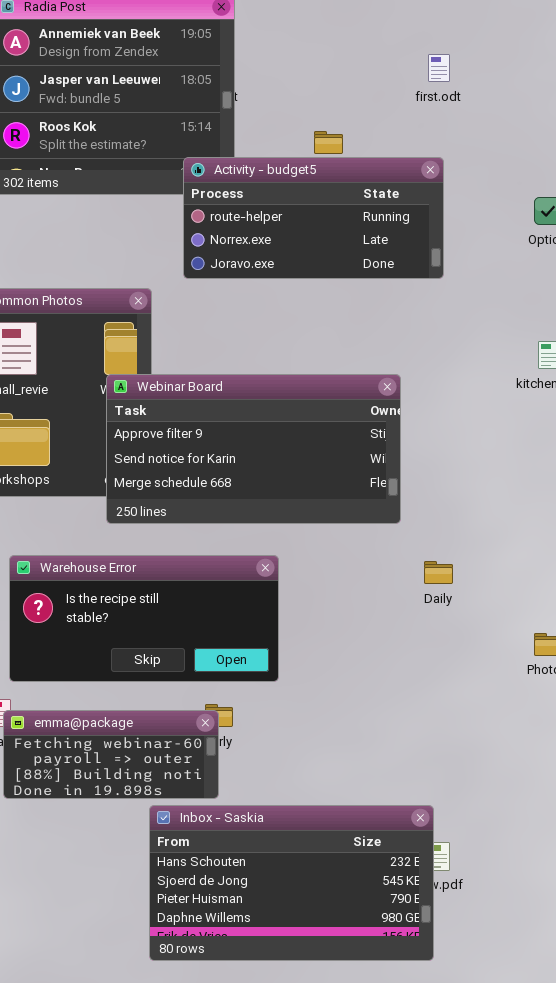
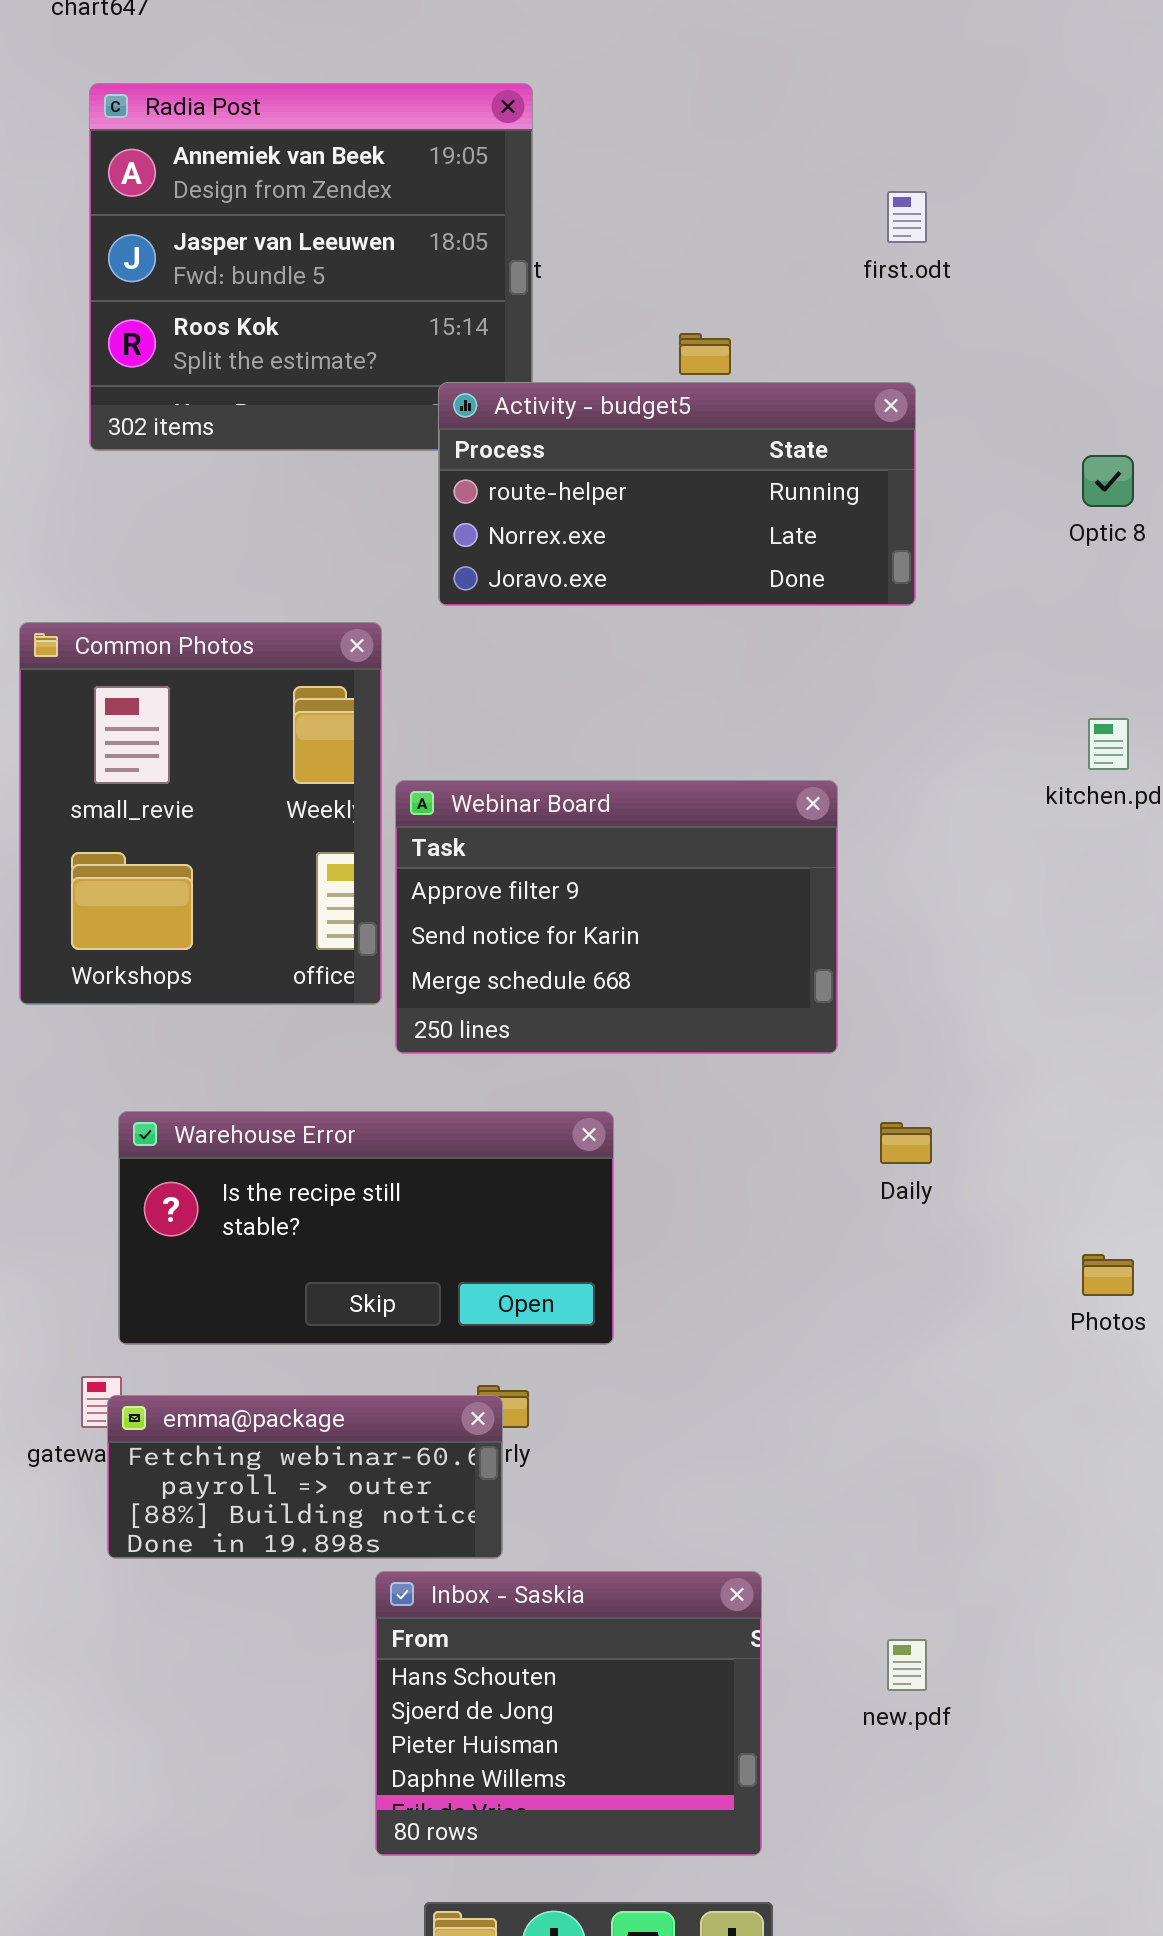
Webinar Board: [106,374,401,524] -> [395,780,838,1054], resized
Inbox - Saskia: [149,805,434,961] -> [375,1571,762,1856], resized

